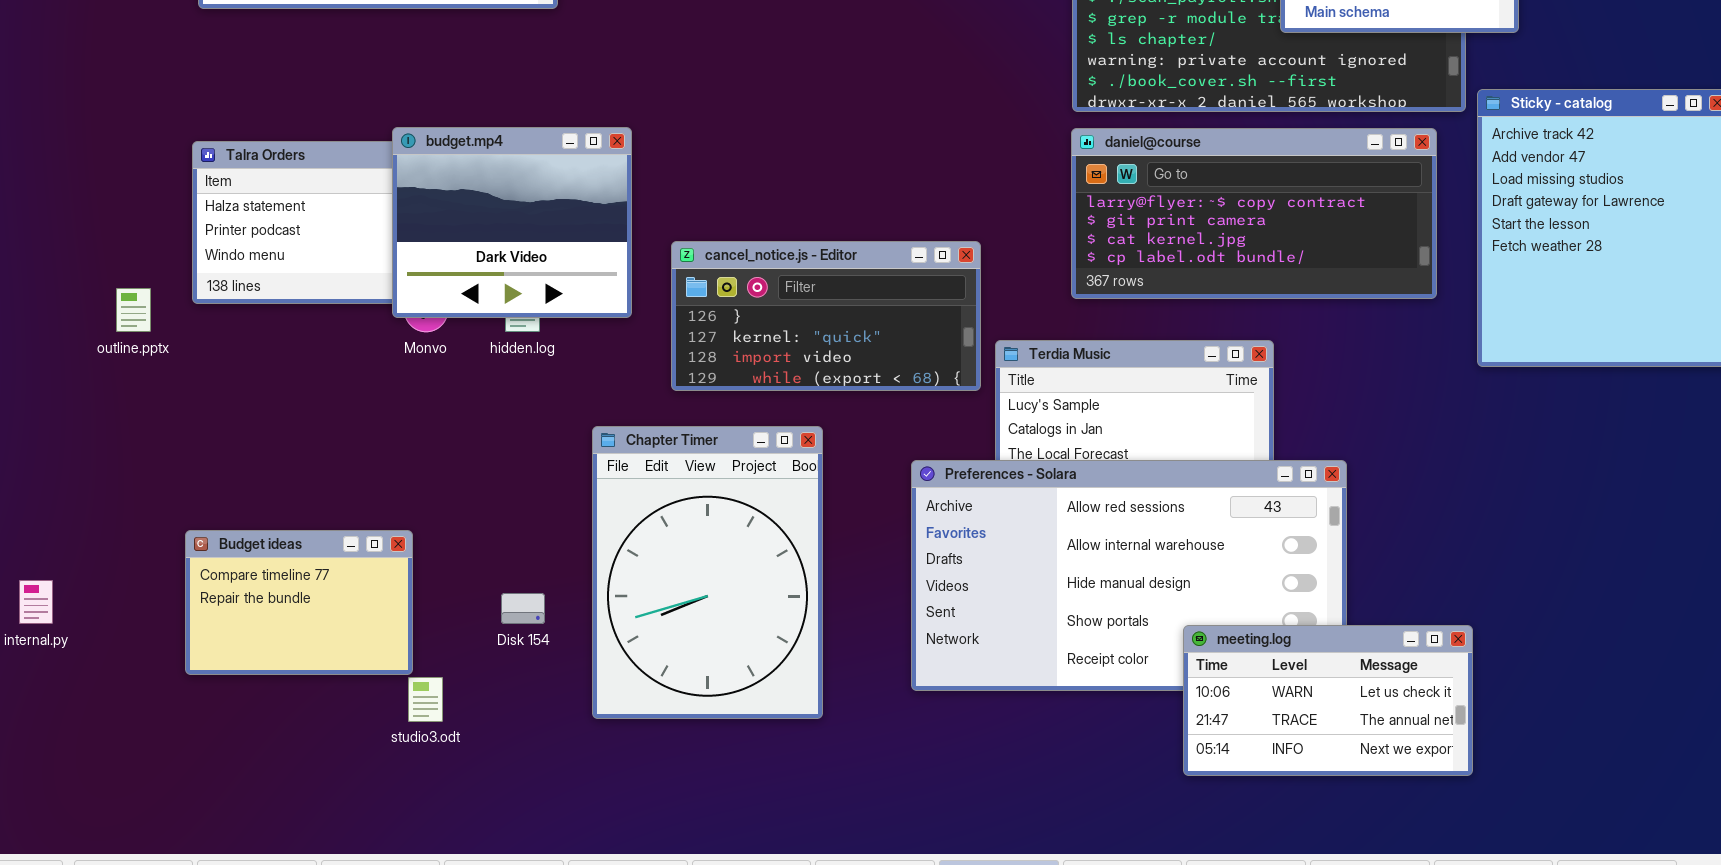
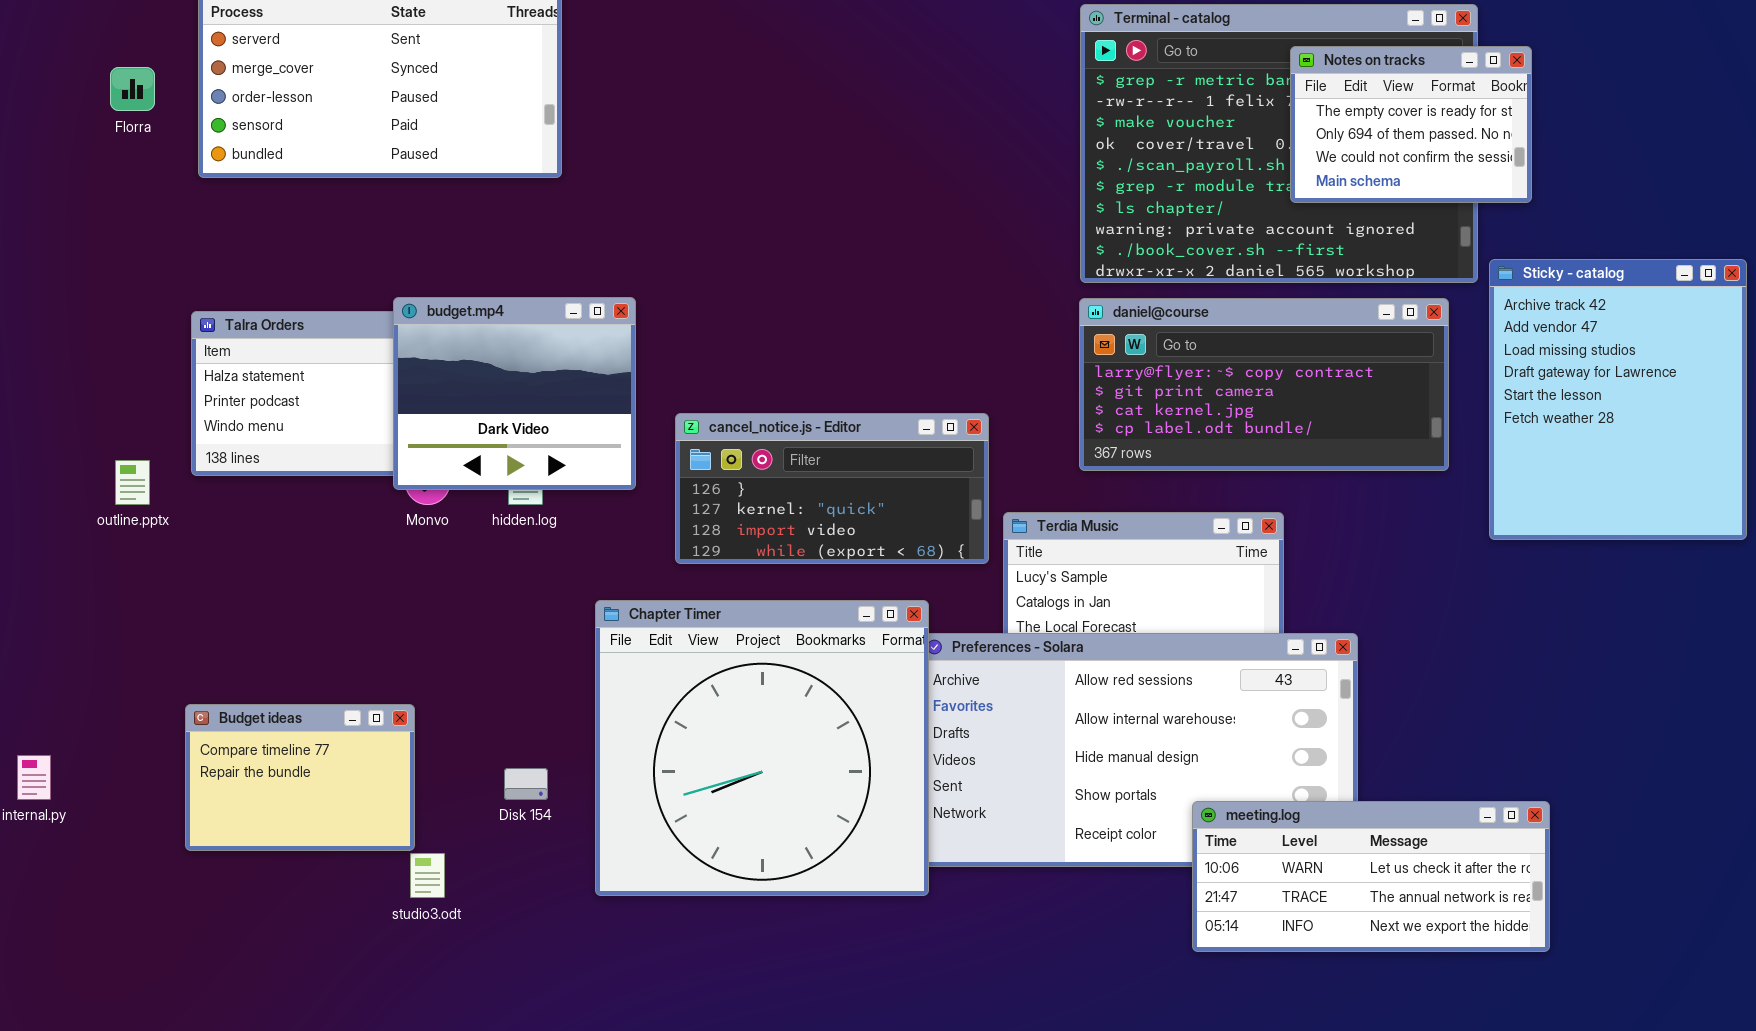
Chapter Timer: [592,426,823,719] -> [595,600,929,896], resized
meeting.log: [1183,625,1473,776] -> [1192,801,1550,952], resized

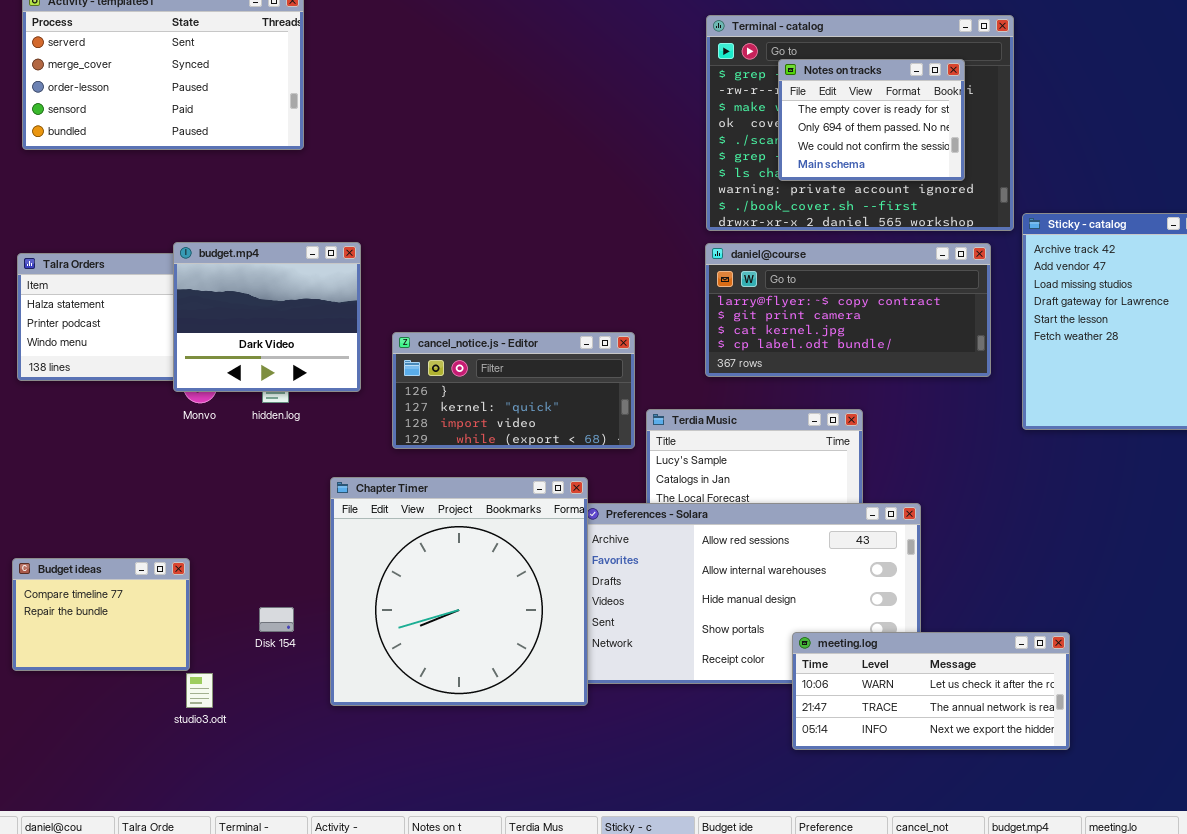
Notes on tracks: [1290,46,1532,203] -> [778,59,965,181], moved

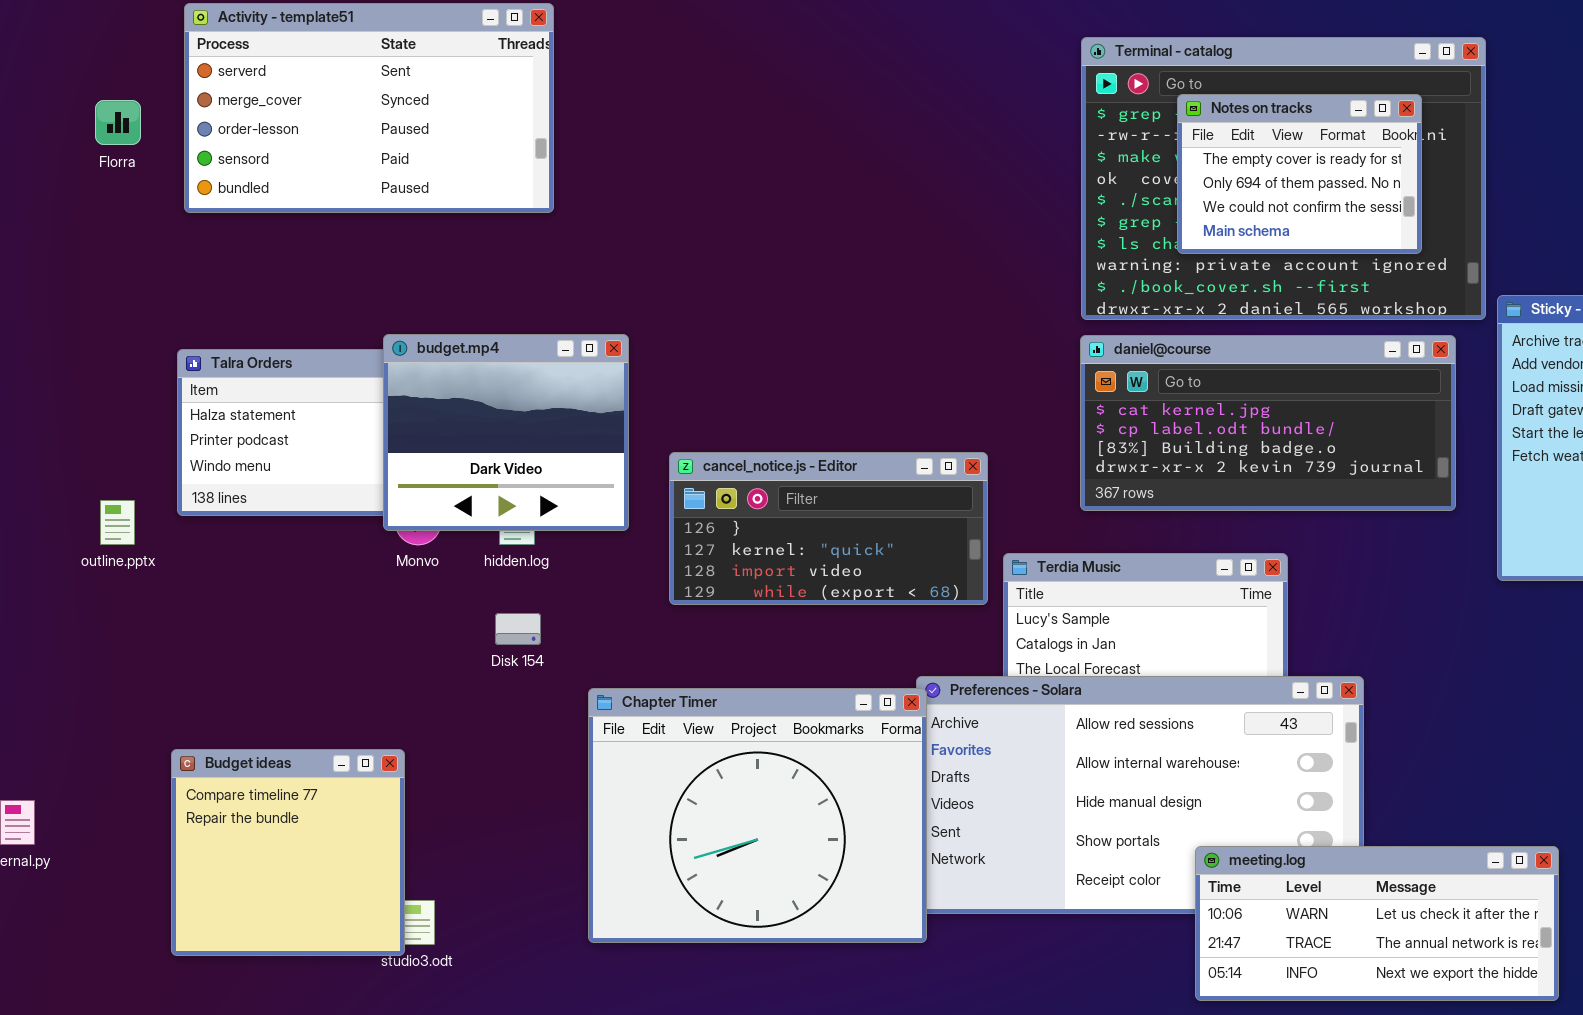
daniel@course: [705,243,991,377] -> [1080,335,1456,511], scrolled down 2 rows
Chapter Timer: [330,477,588,706] -> [588,688,927,943], resized
Budget ideas: [12,558,190,671] -> [171,749,405,956], resized
Disk 154: [259,607,294,632] -> [495,613,541,645], moved

